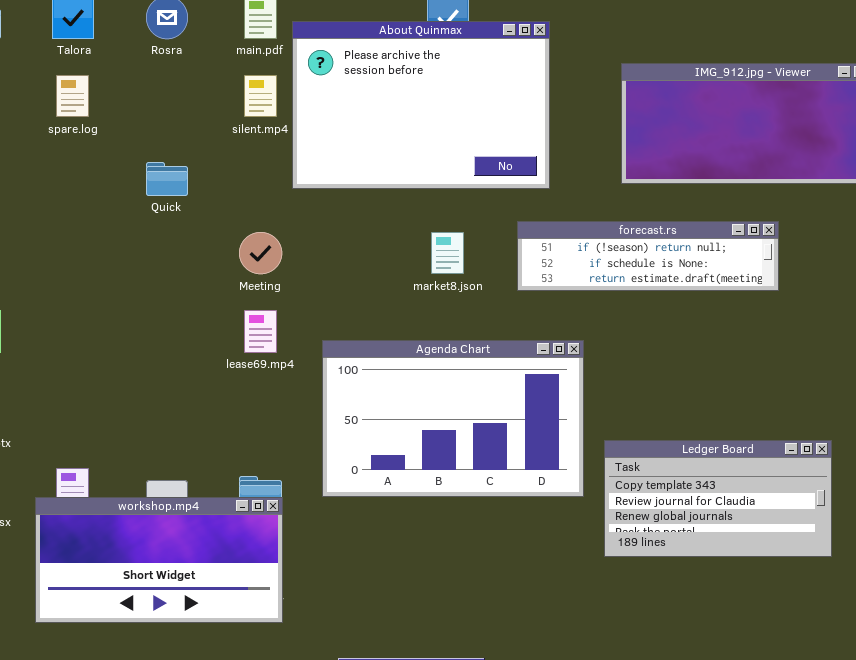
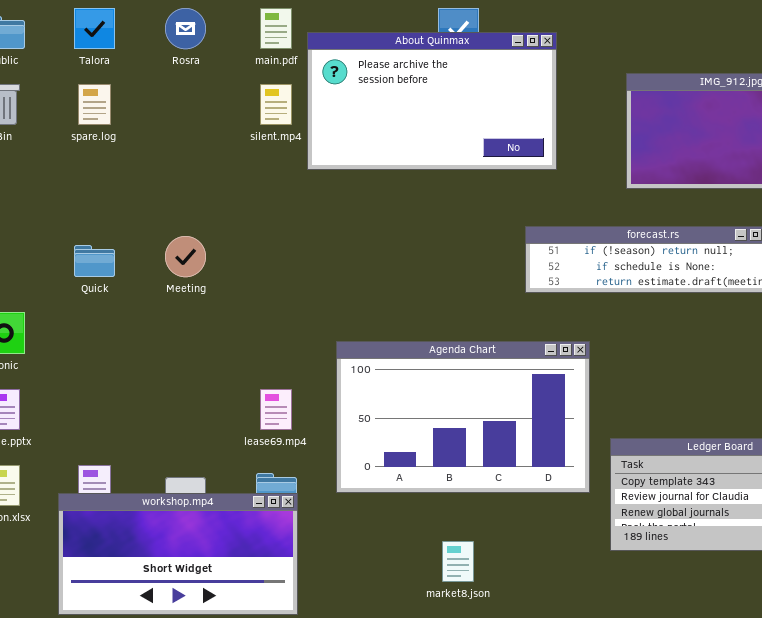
About Quinmax: [292,21,550,189] -> [307,32,557,170], resized
Quick: [146,162,188,196] -> [74,245,115,277], moved
Meeting: [239,232,282,274] -> [165,236,206,277], moved
market8.json: [431,232,464,274] -> [442,541,474,582], moved
lease69.mp4: [244,310,277,353] -> [260,389,292,430], moved

